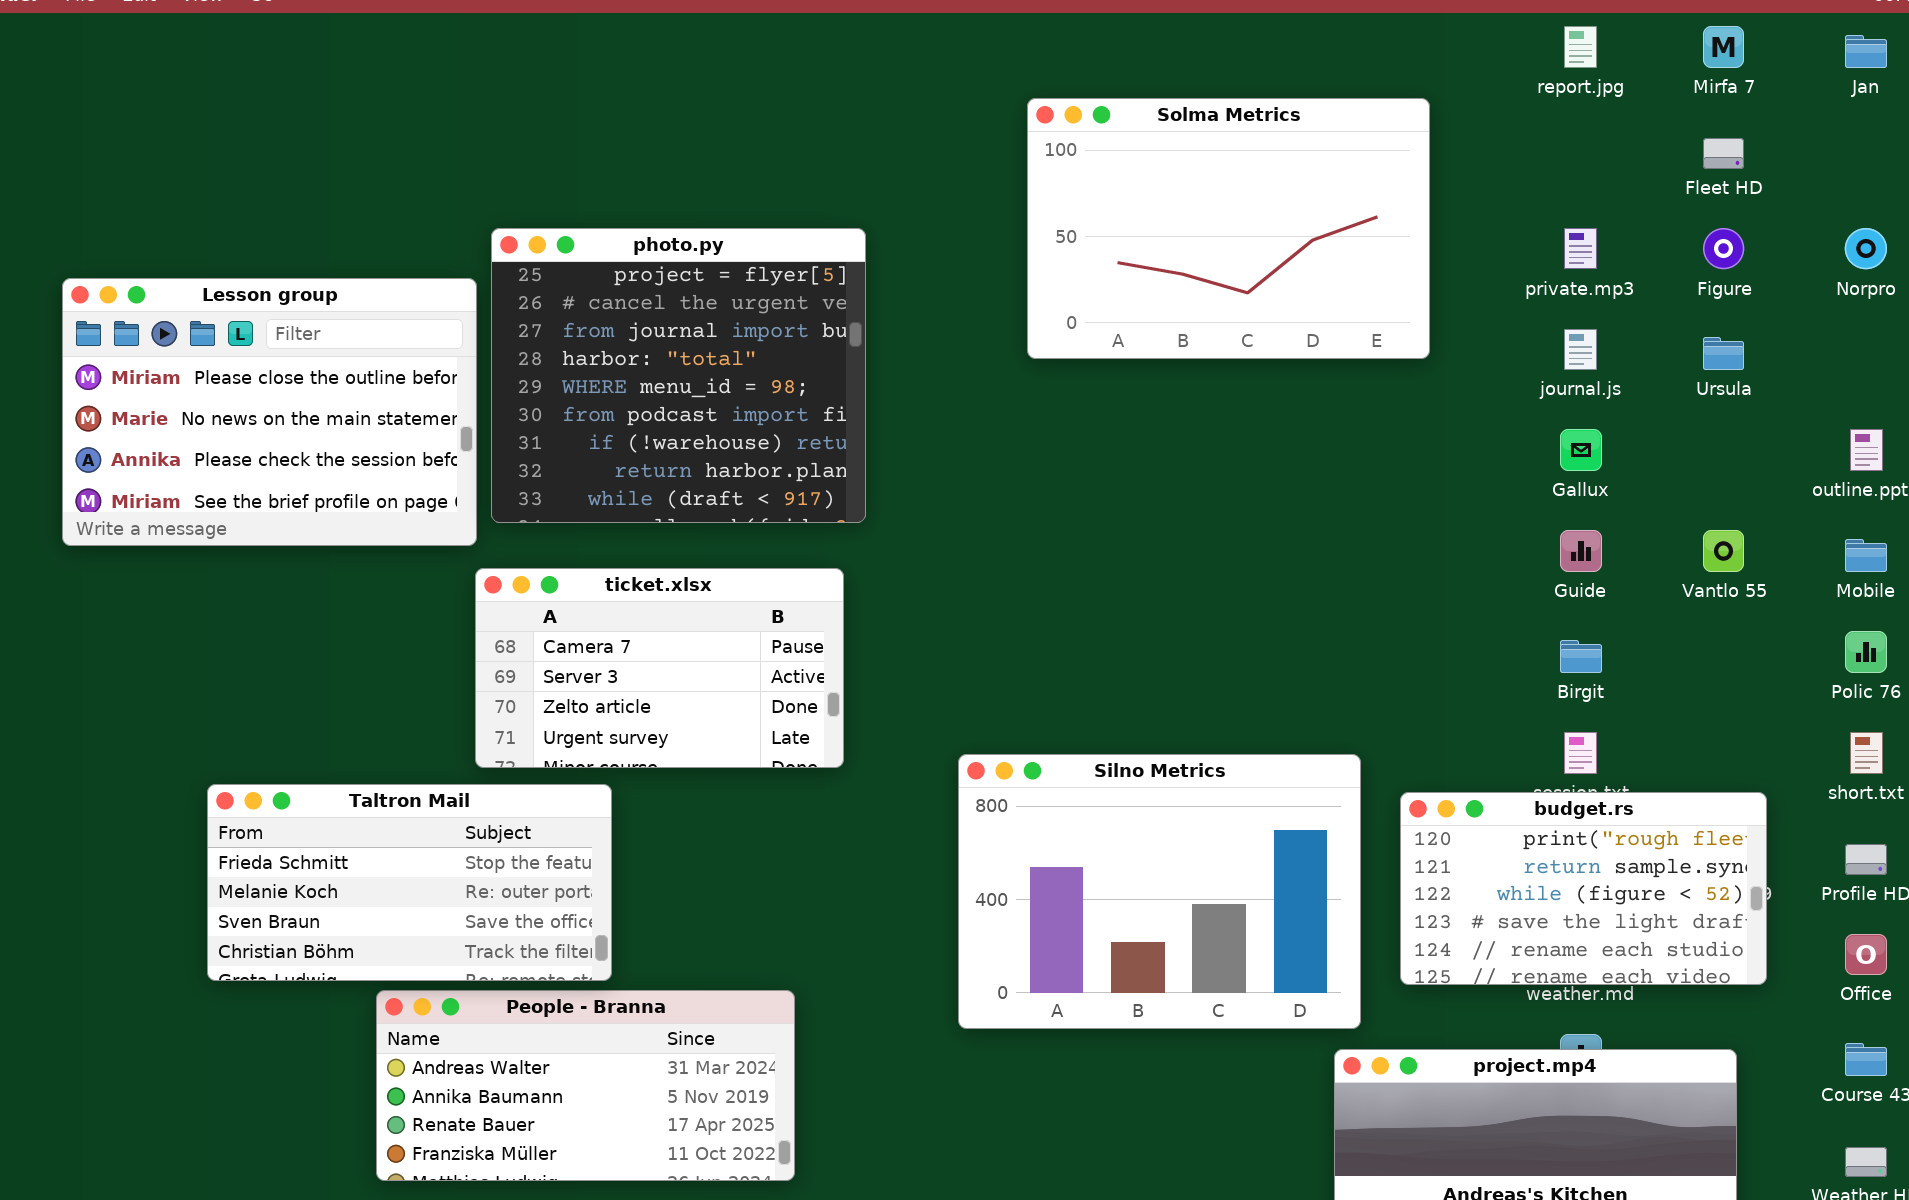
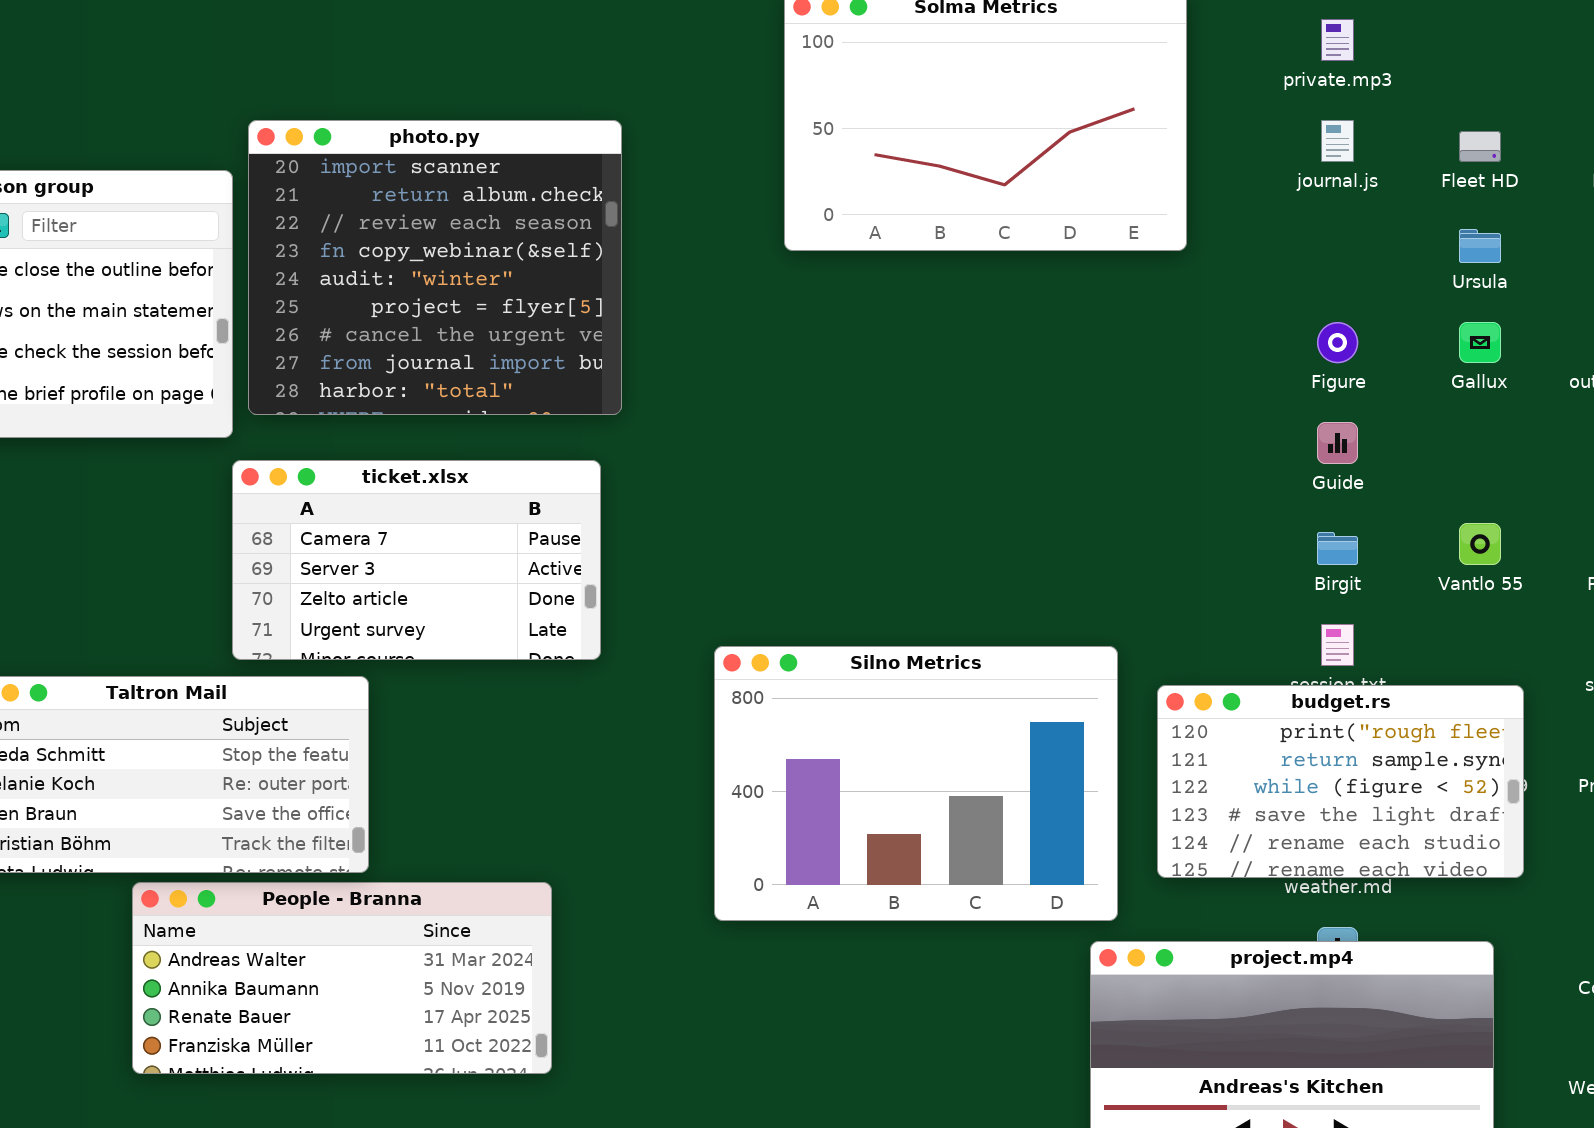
Fleet HD: [1703,138,1744,169] -> [1459,131,1501,162], moved
photo.py: [491,228,866,523] -> [248,120,622,415], scrolled up 5 rows
private.mp3: [1564,228,1597,269] -> [1321,19,1354,61], moved
Figure: [1703,228,1744,269] -> [1317,322,1358,363], moved
journal.js: [1564,329,1597,370] -> [1321,120,1354,162], moved
Gallux: [1560,429,1602,471] -> [1459,322,1501,363], moved
Vantlo 55: [1703,530,1744,572] -> [1459,523,1501,565], moved

